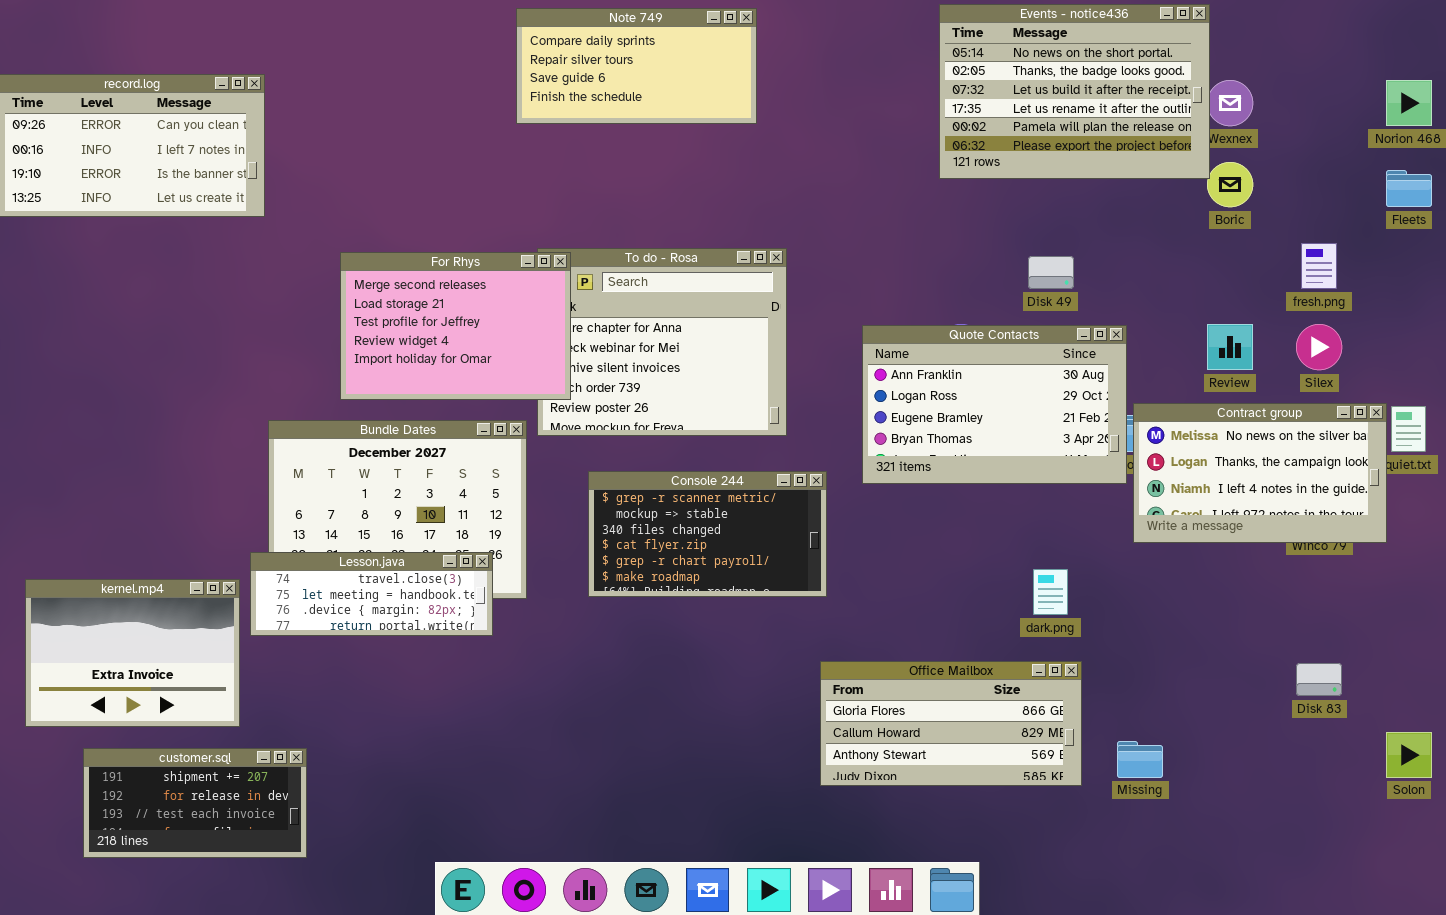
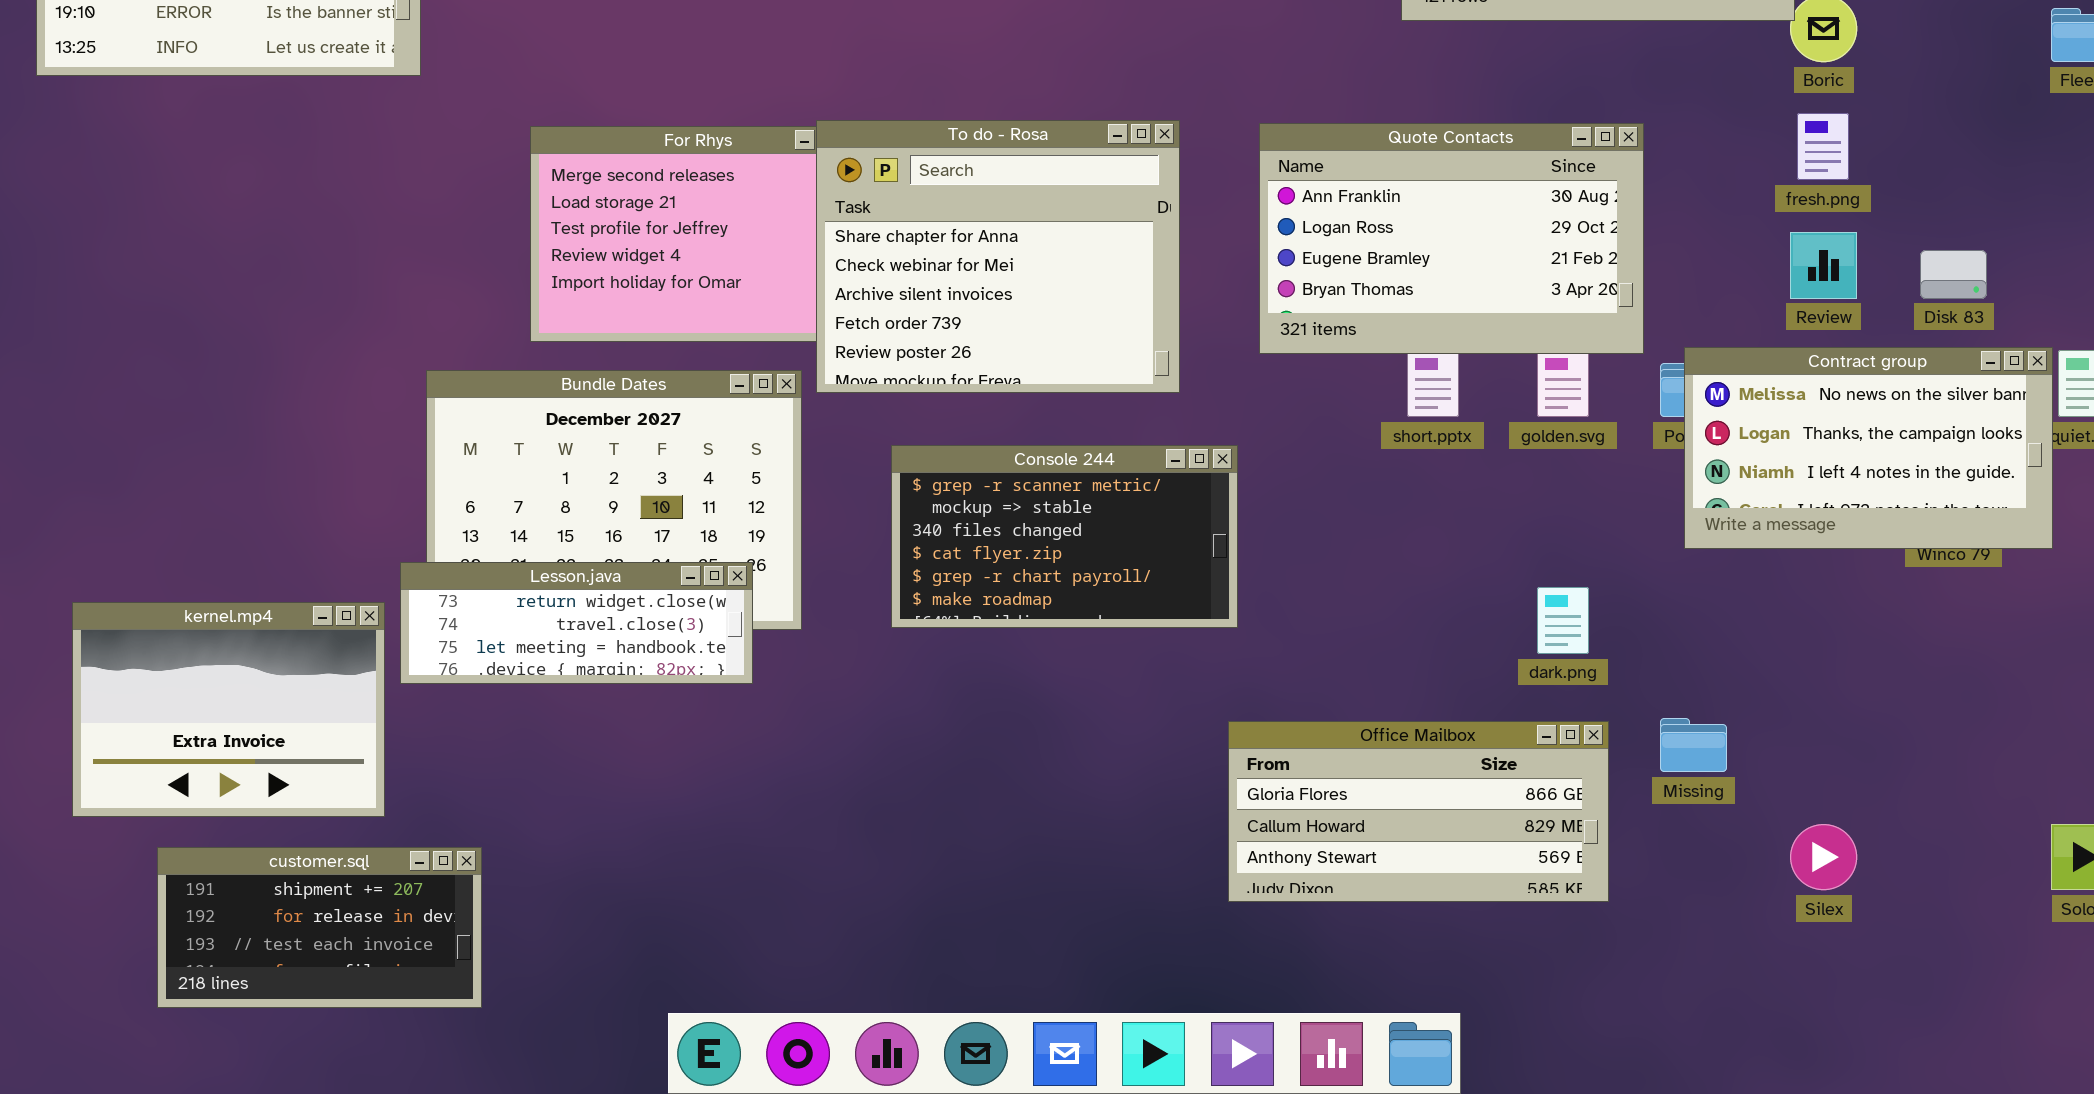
fresh.png: [1301,243,1337,289] -> [1797,113,1849,180], moved
To do - Rosa: [537,248,787,436] -> [816,120,1180,393], raised
Silex: [1296,324,1342,370] -> [1790,824,1857,890], moved
Quote Contacts: [862,325,1127,484] -> [1259,123,1644,354], moved
Lesson.java: [250,552,493,636] -> [400,562,753,684], scrolled up 1 row
Disk 83: [1296,663,1342,696] -> [1920,250,1987,299], moved
Missing: [1117,741,1163,778] -> [1660,718,1727,772], moved

